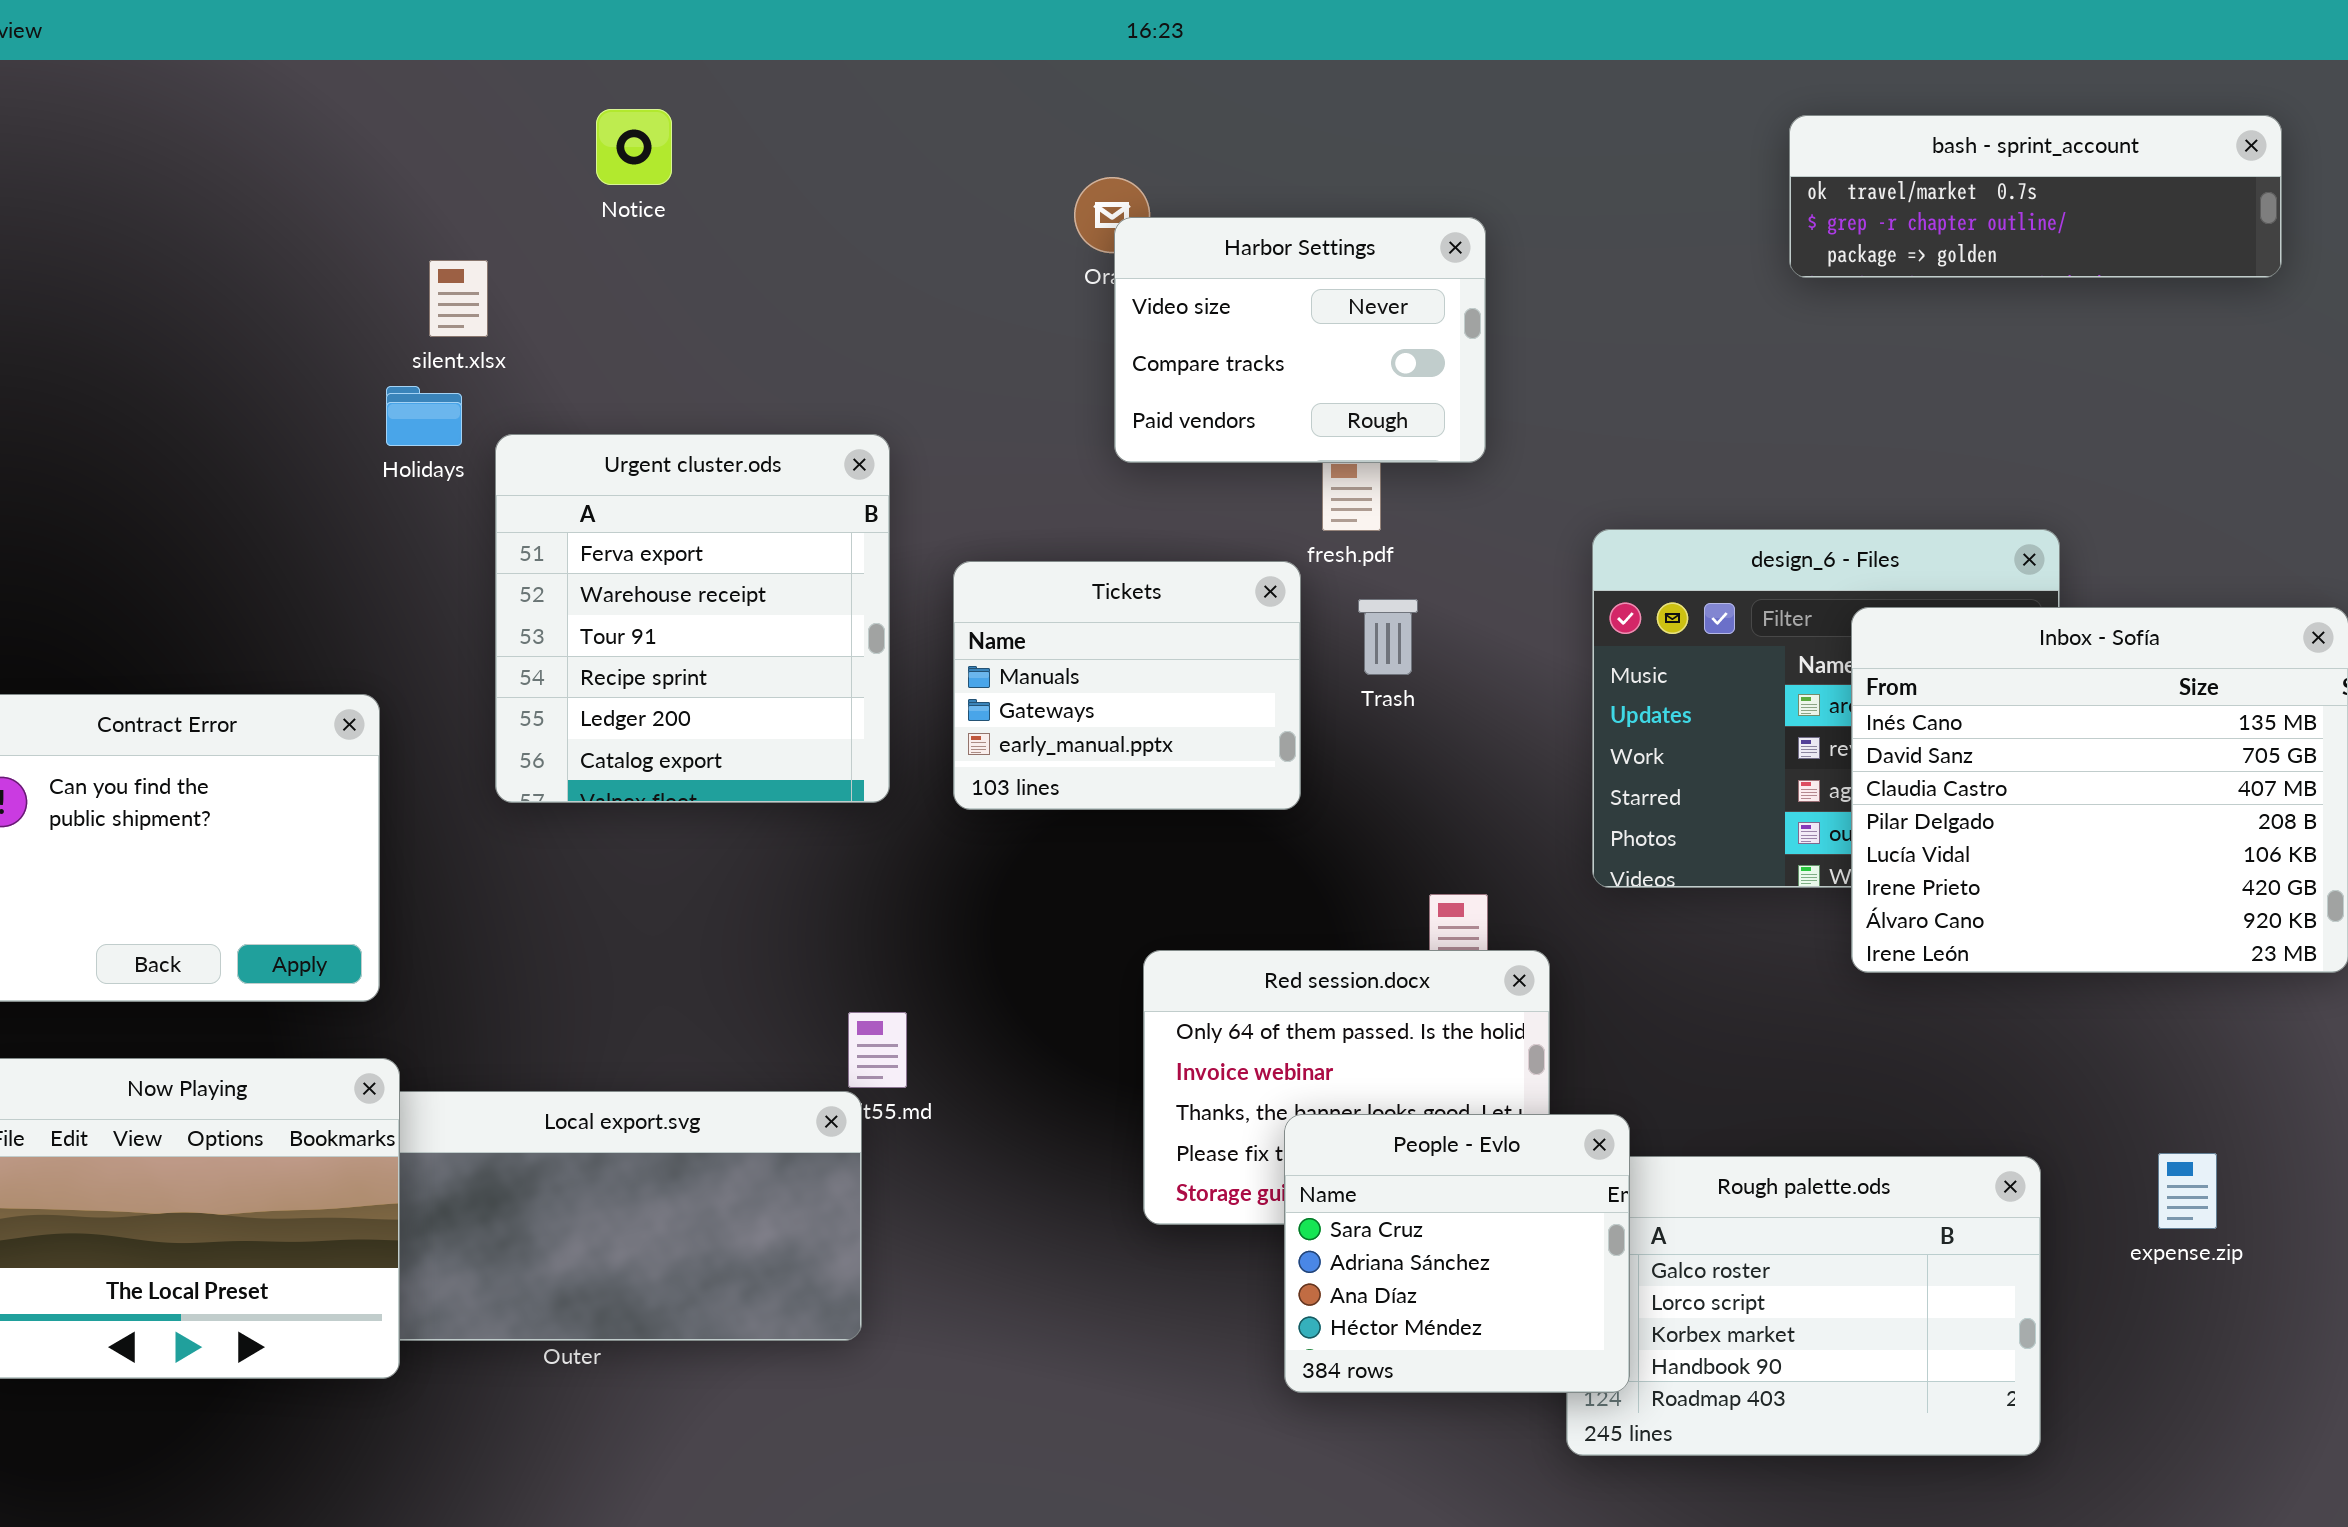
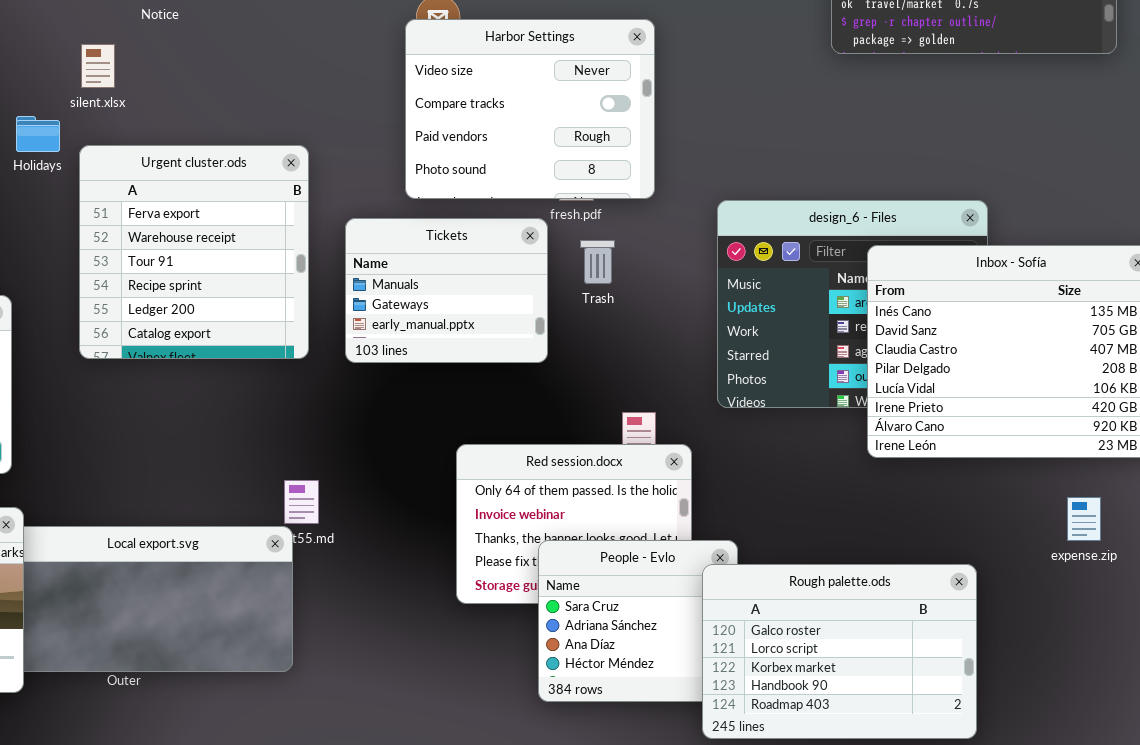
Harbor Settings: [1114,217,1486,463] -> [405,19,655,199], resized
silent.xlsx: [429,260,488,337] -> [81,44,115,88], moved
expense.zip: [2158,1153,2217,1229] -> [1067,497,1101,541], moved
Rough palette.ods: [1566,1156,2041,1456] -> [702,564,977,739], raised

